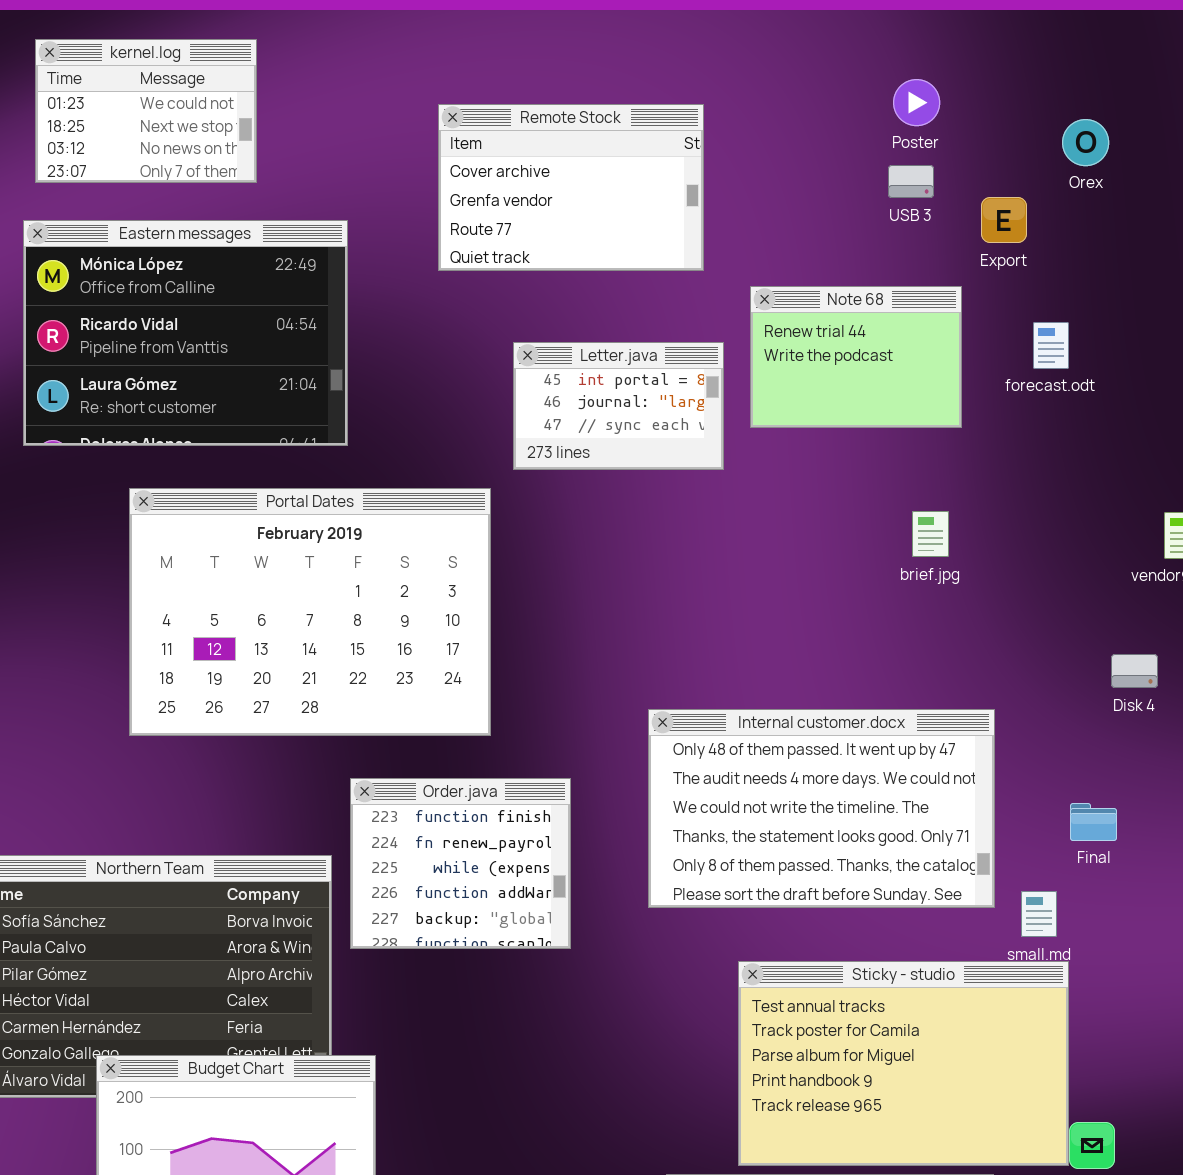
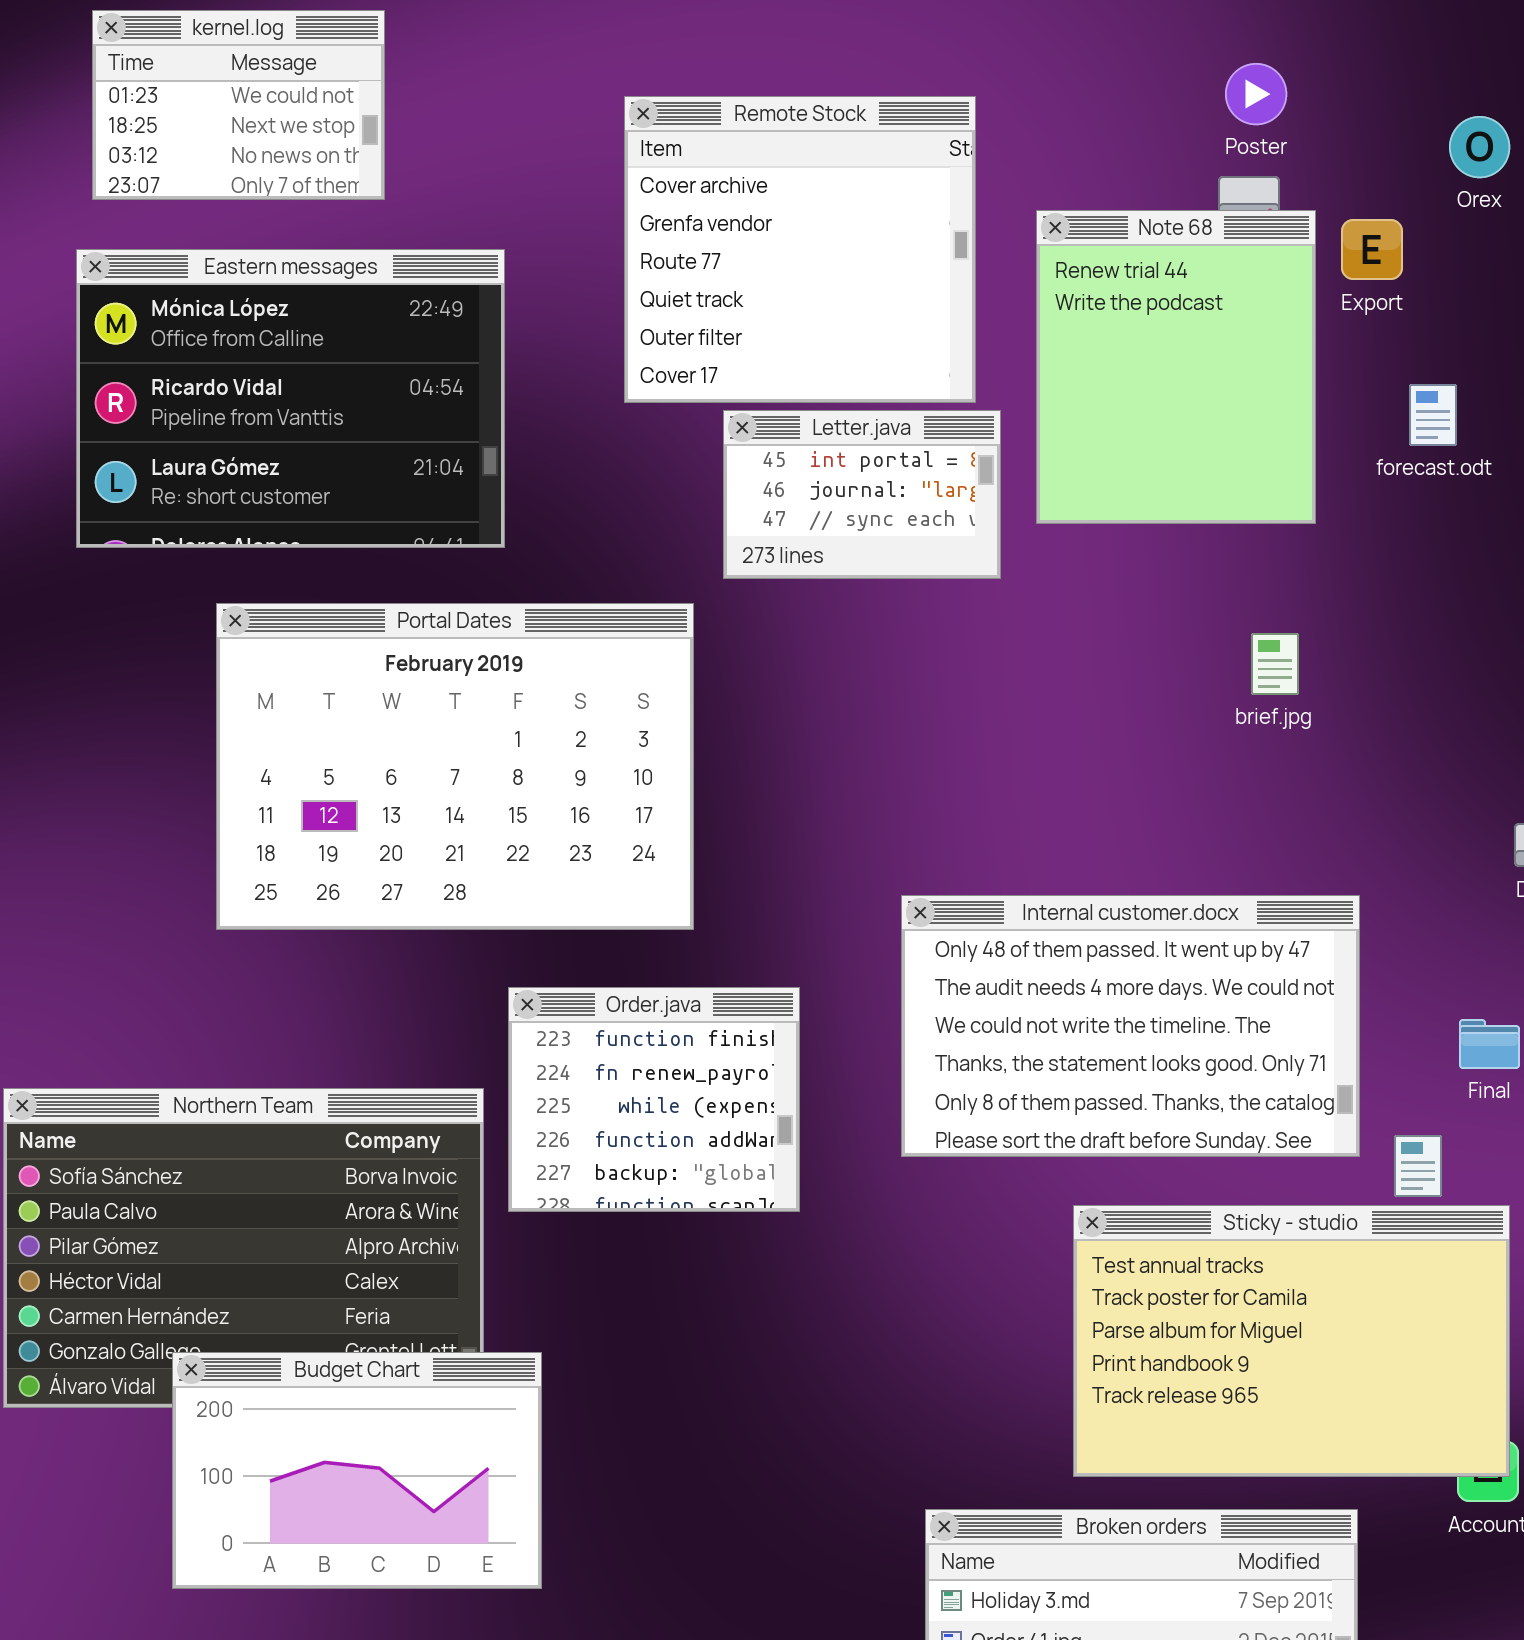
Remote Stock: [438,104,704,271] -> [624,96,976,403], resized
Note 68: [750,286,962,428] -> [1036,210,1316,524], resized
Sticky - studio: [738,961,1069,1166] -> [1073,1205,1510,1477], moved

